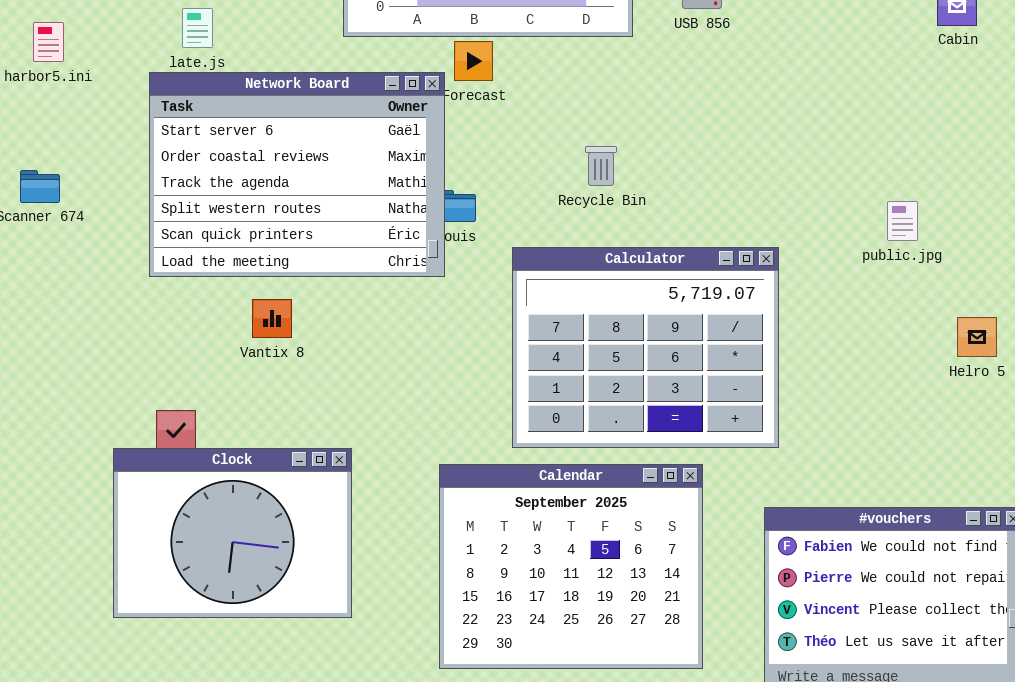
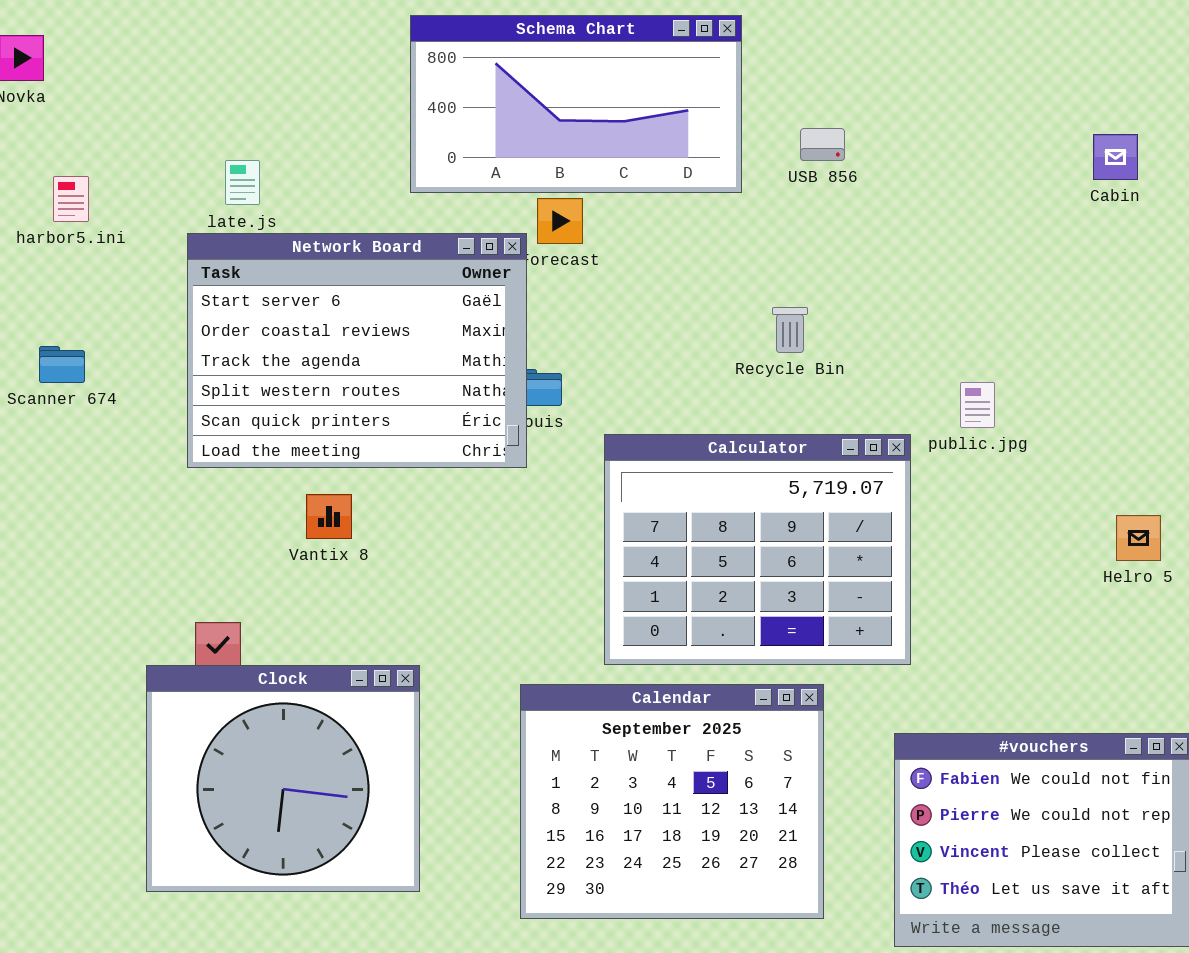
Recycle Bin: [585,146,617,186] -> [772,307,808,353], moved
public.jpg: [887,201,918,241] -> [960,382,995,428], moved
Clock: [113,448,352,618] -> [146,665,420,892], resized

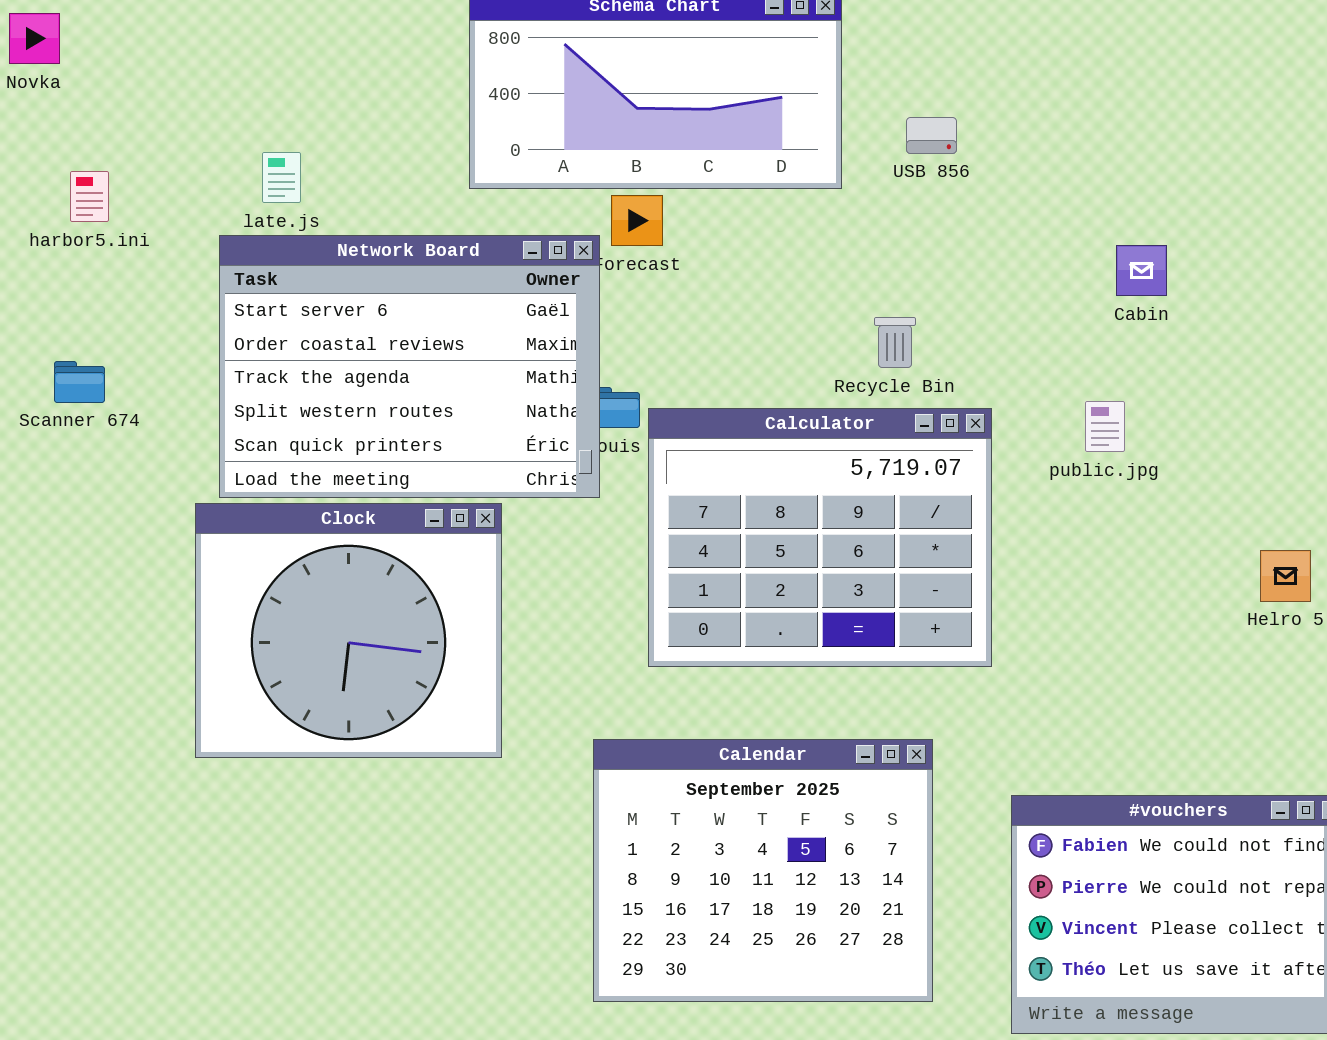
Cabin: [1093,134,1138,180] -> [1116,245,1167,296], moved
Calculator: [604,434,911,665] -> [648,408,992,667], moved
Clock: [146,665,420,892] -> [195,503,502,758], moved

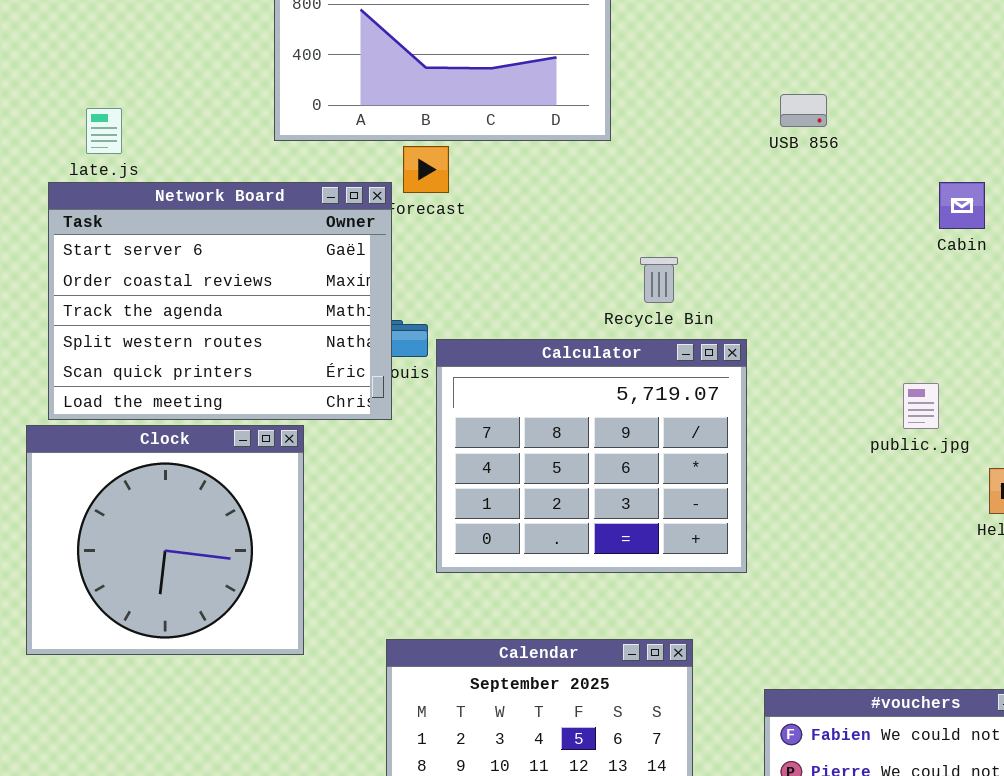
USB 856: [906,117,957,154] -> [780,94,827,127], moved
Cabin: [1116,245,1167,296] -> [939,182,985,229], moved
public.jpg: [1085,401,1125,452] -> [903,383,939,429], moved

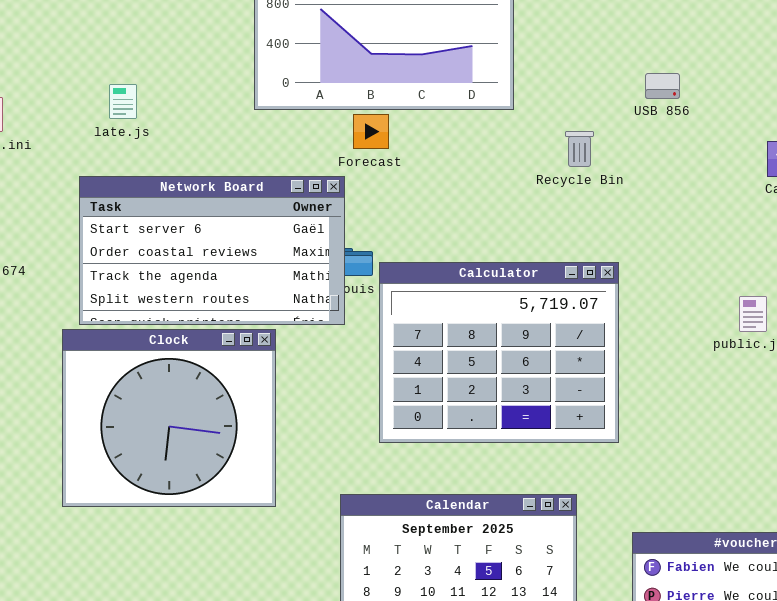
Network Board: [48,182,392,420] -> [79,176,345,325], resized
Recycle Bin: [640,257,678,303] -> [565,131,594,167], moved

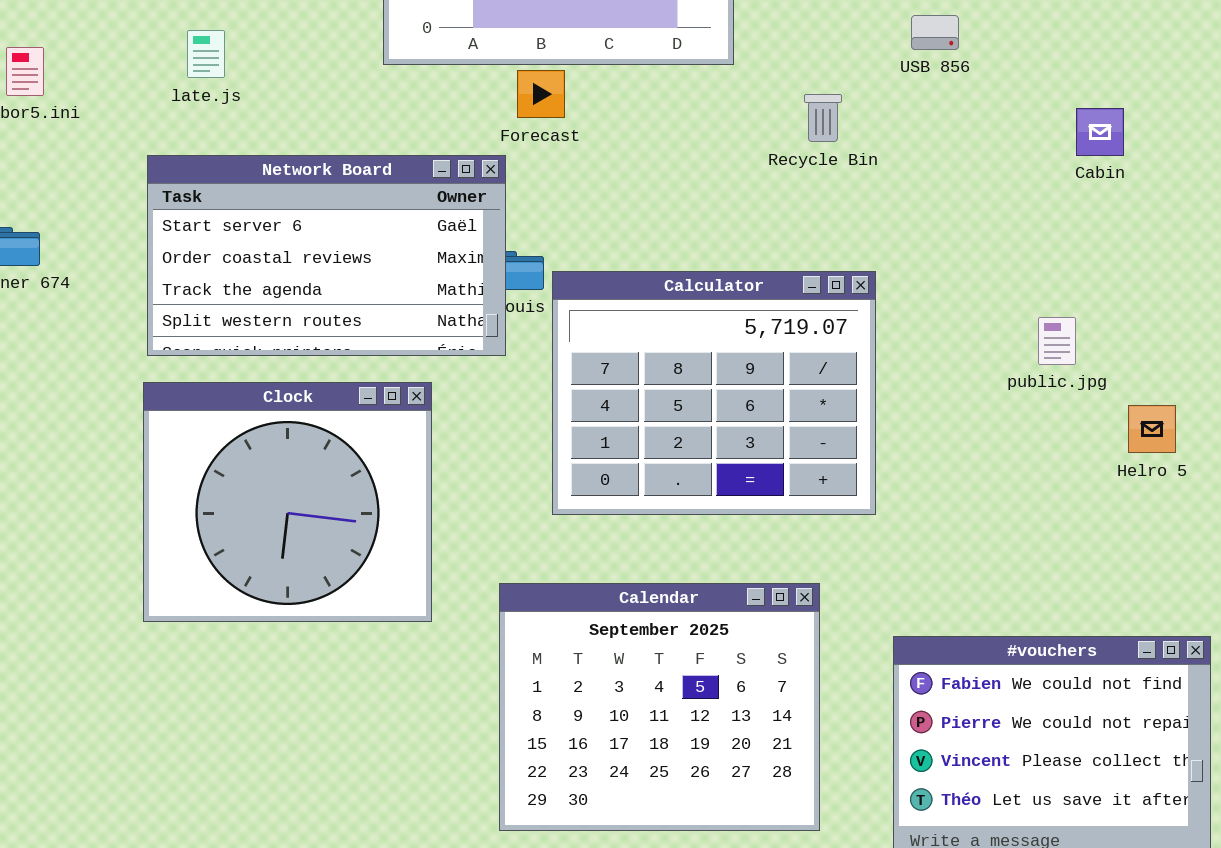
Clock: [62,329,276,507] -> [143,382,432,622], moved

